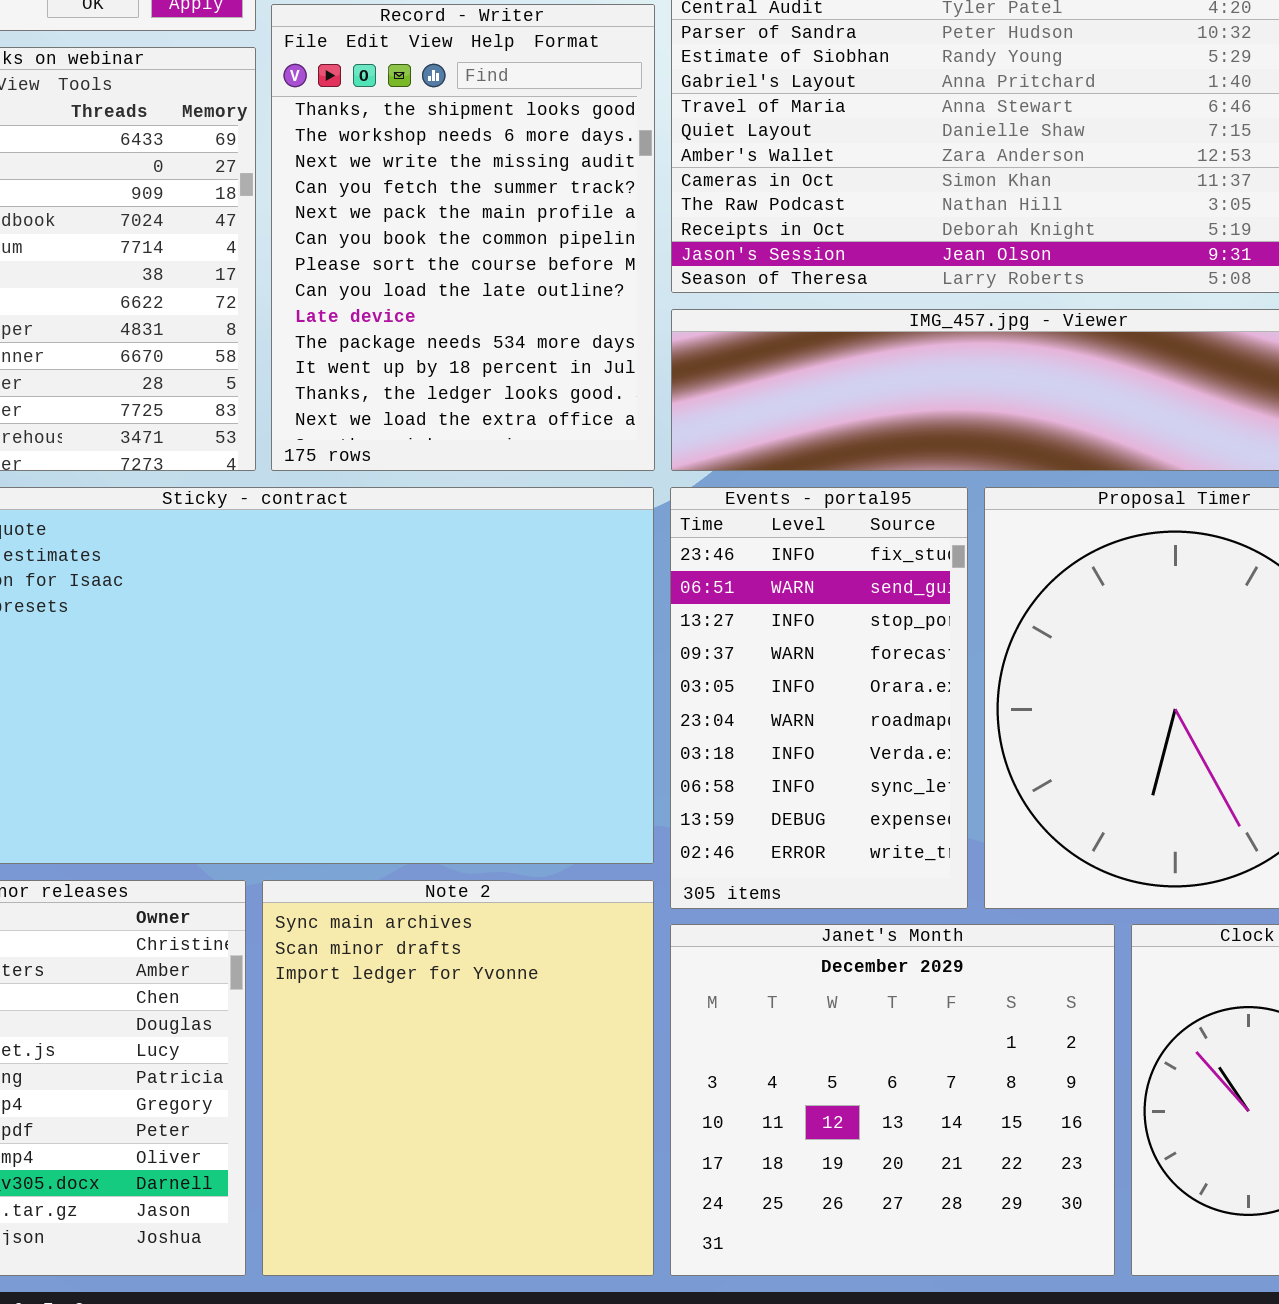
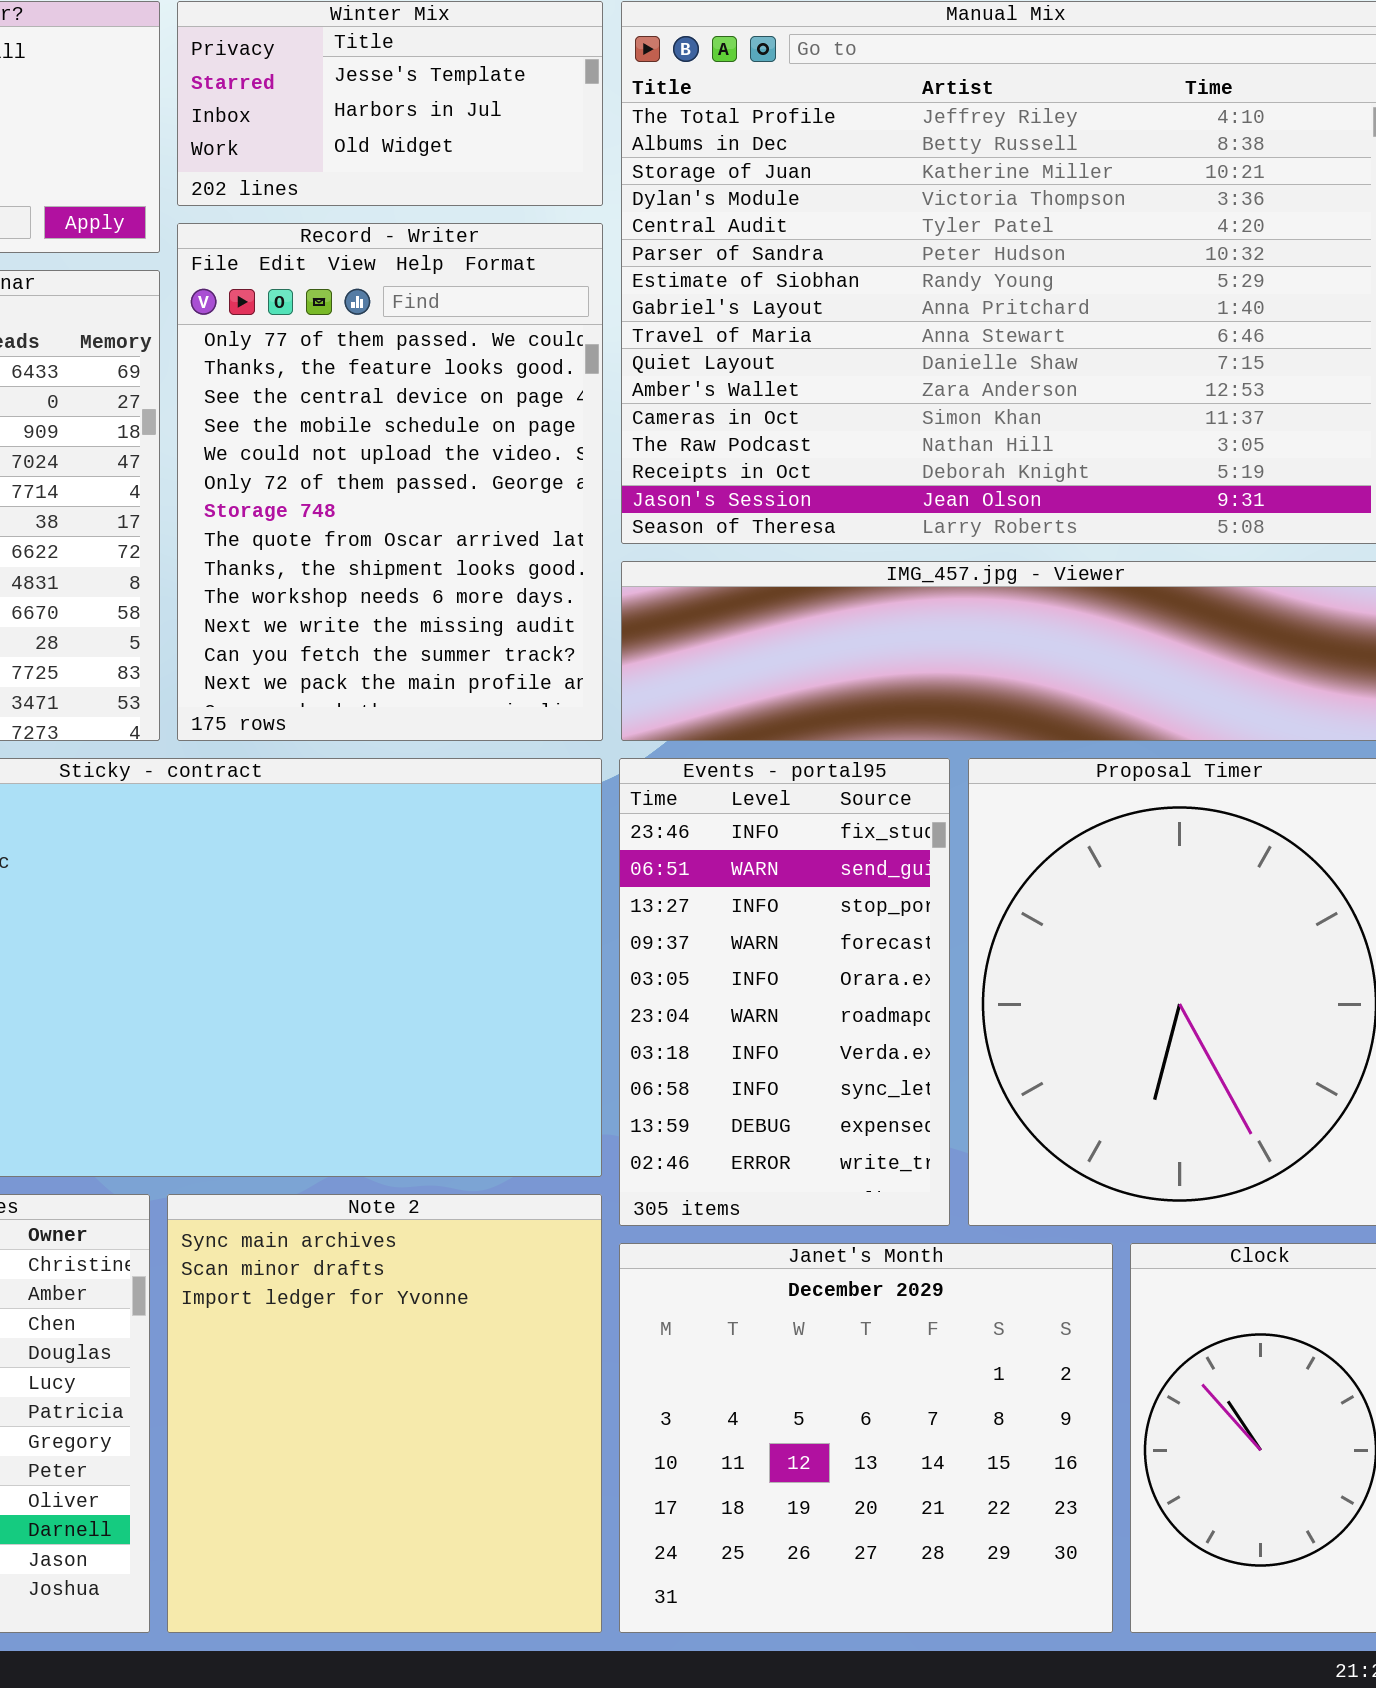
Record - Writer: [271,4,655,471] -> [177,223,603,741], scrolled up 8 rows

